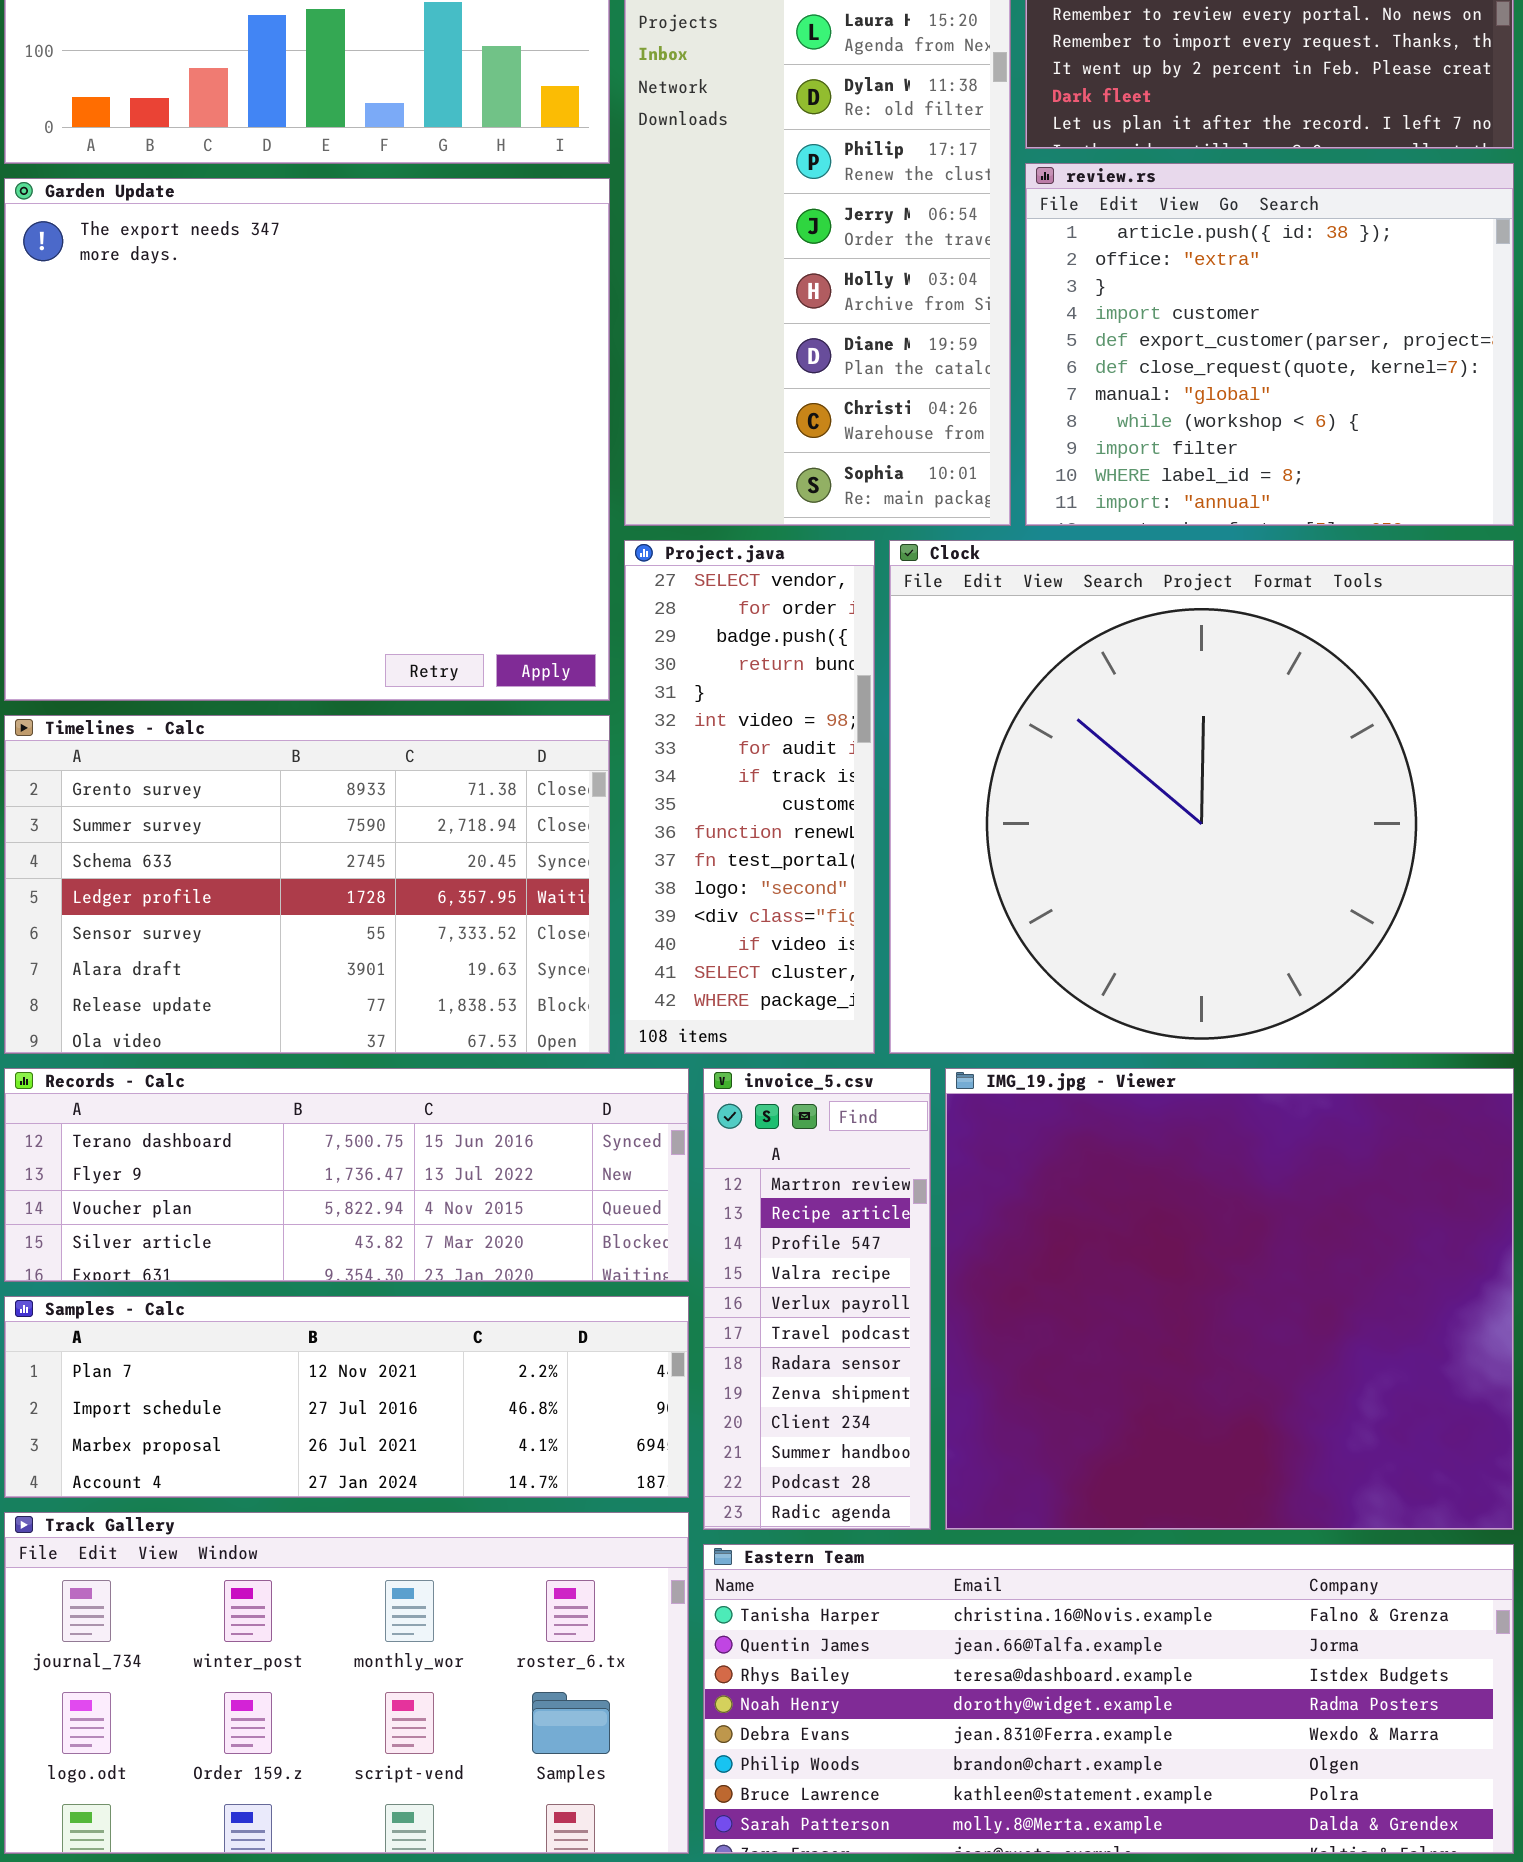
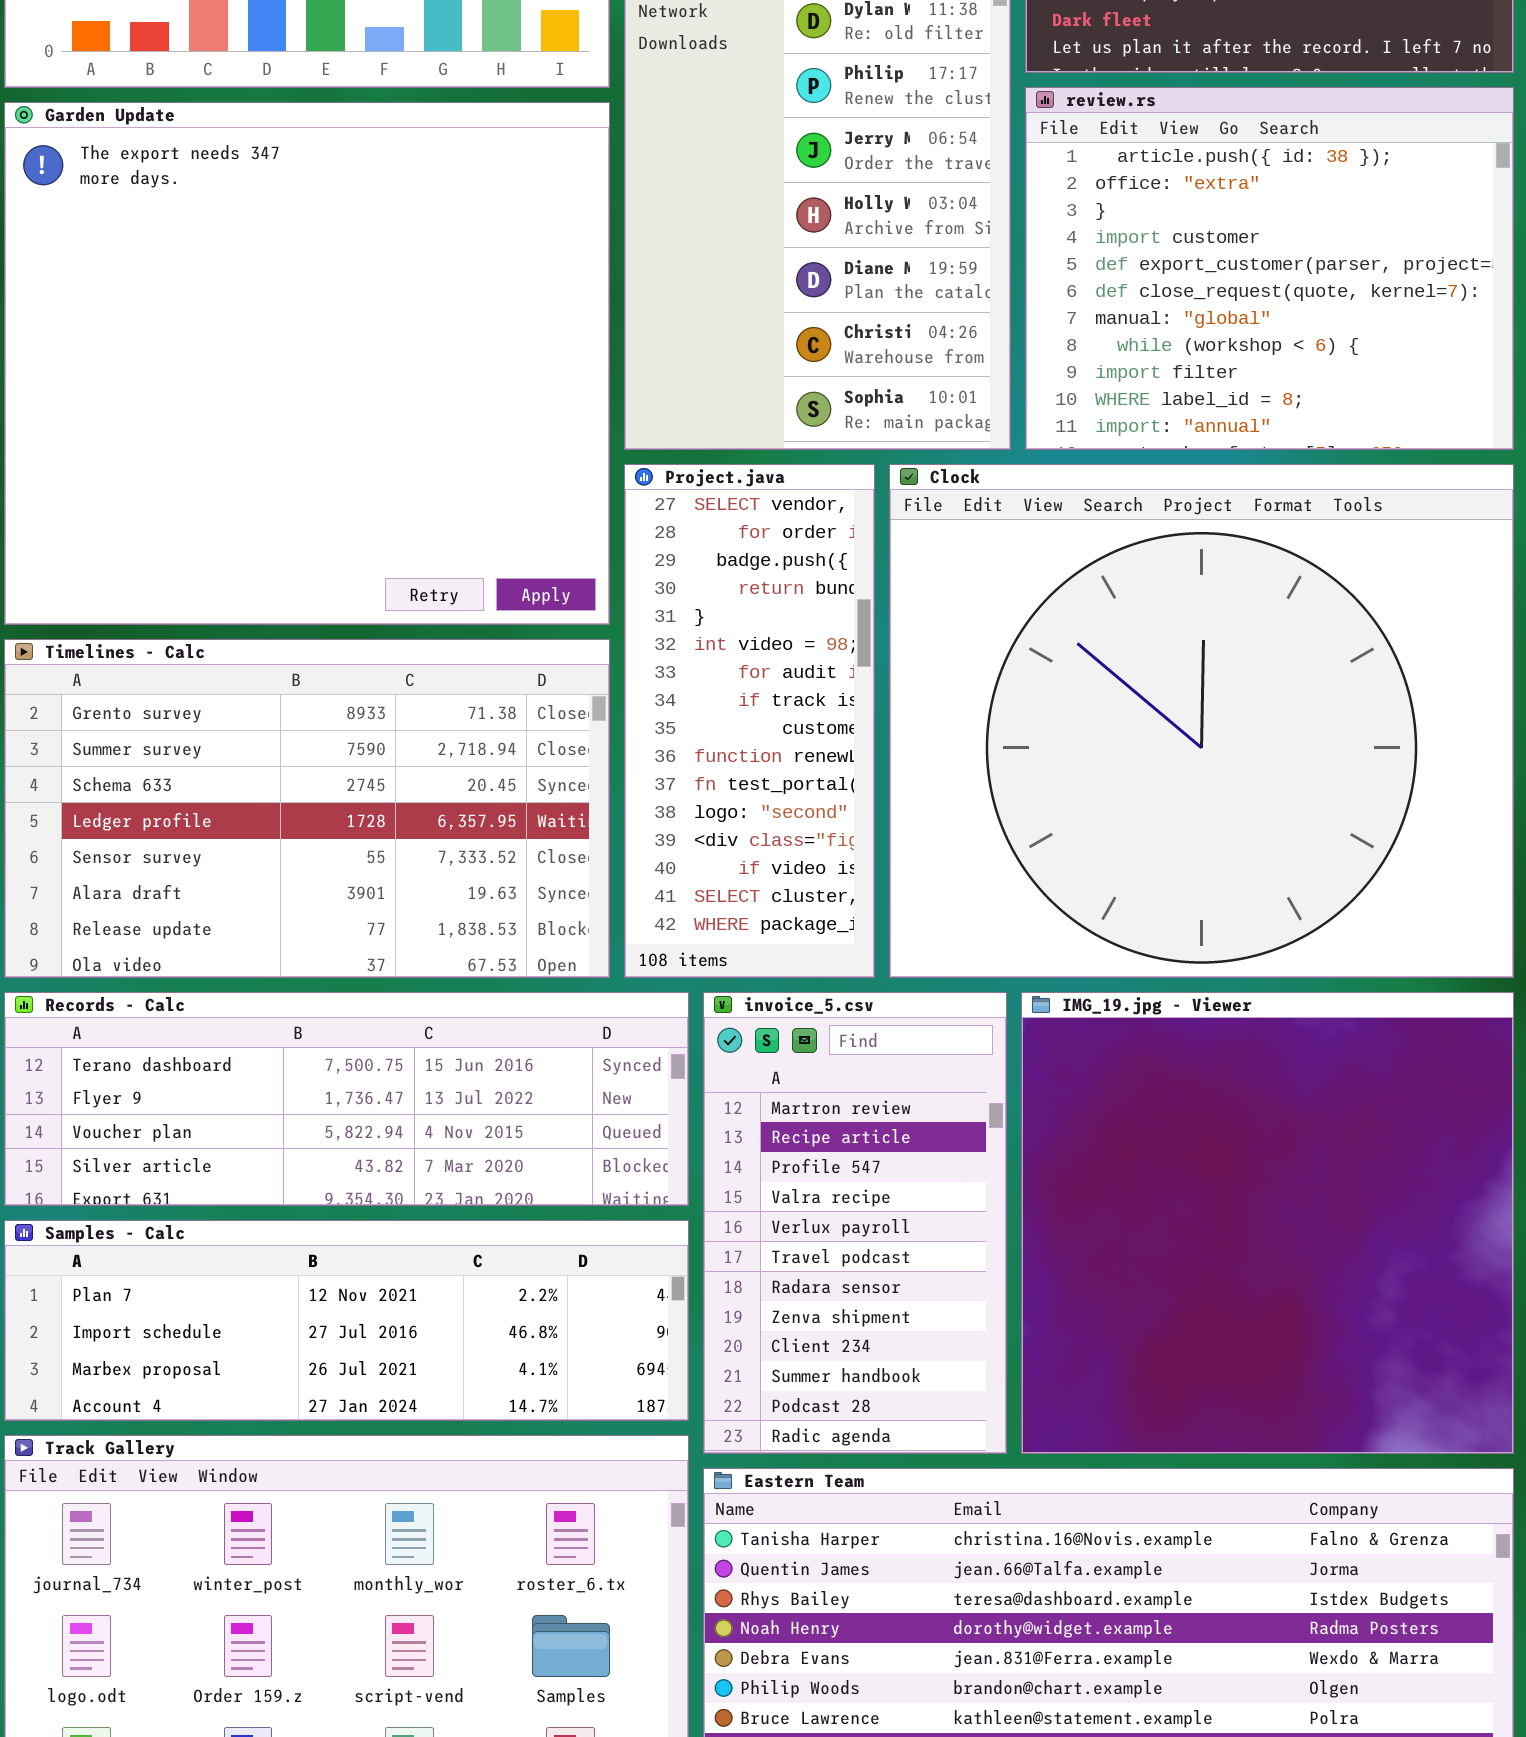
invoice_5.csv: [703,1068,931,1530] -> [703,992,1007,1454], resized
IMG_19.jpg - Viewer: [945,1068,1514,1530] -> [1021,992,1514,1454], resized

